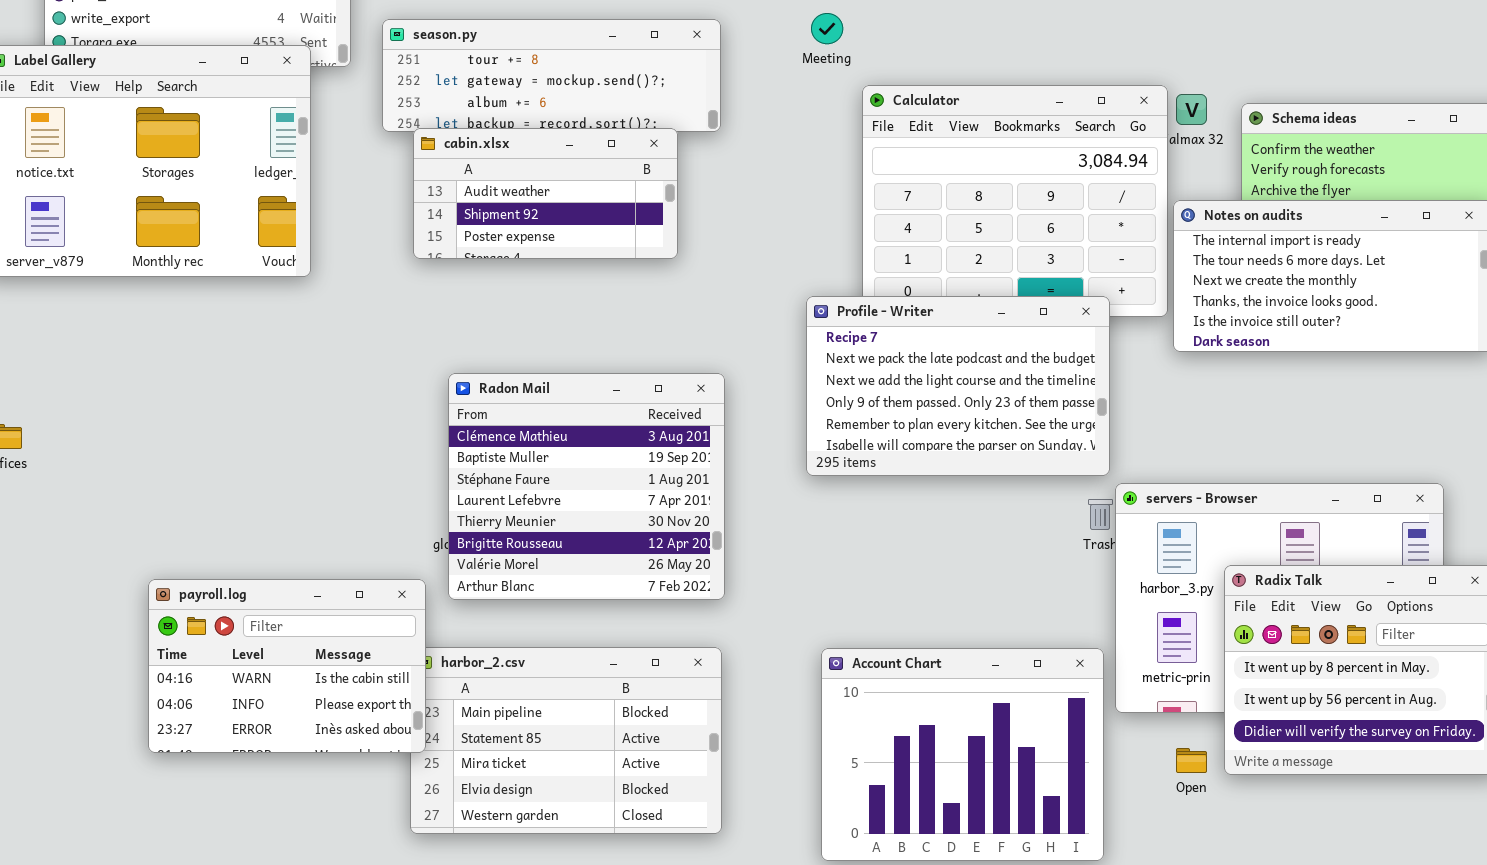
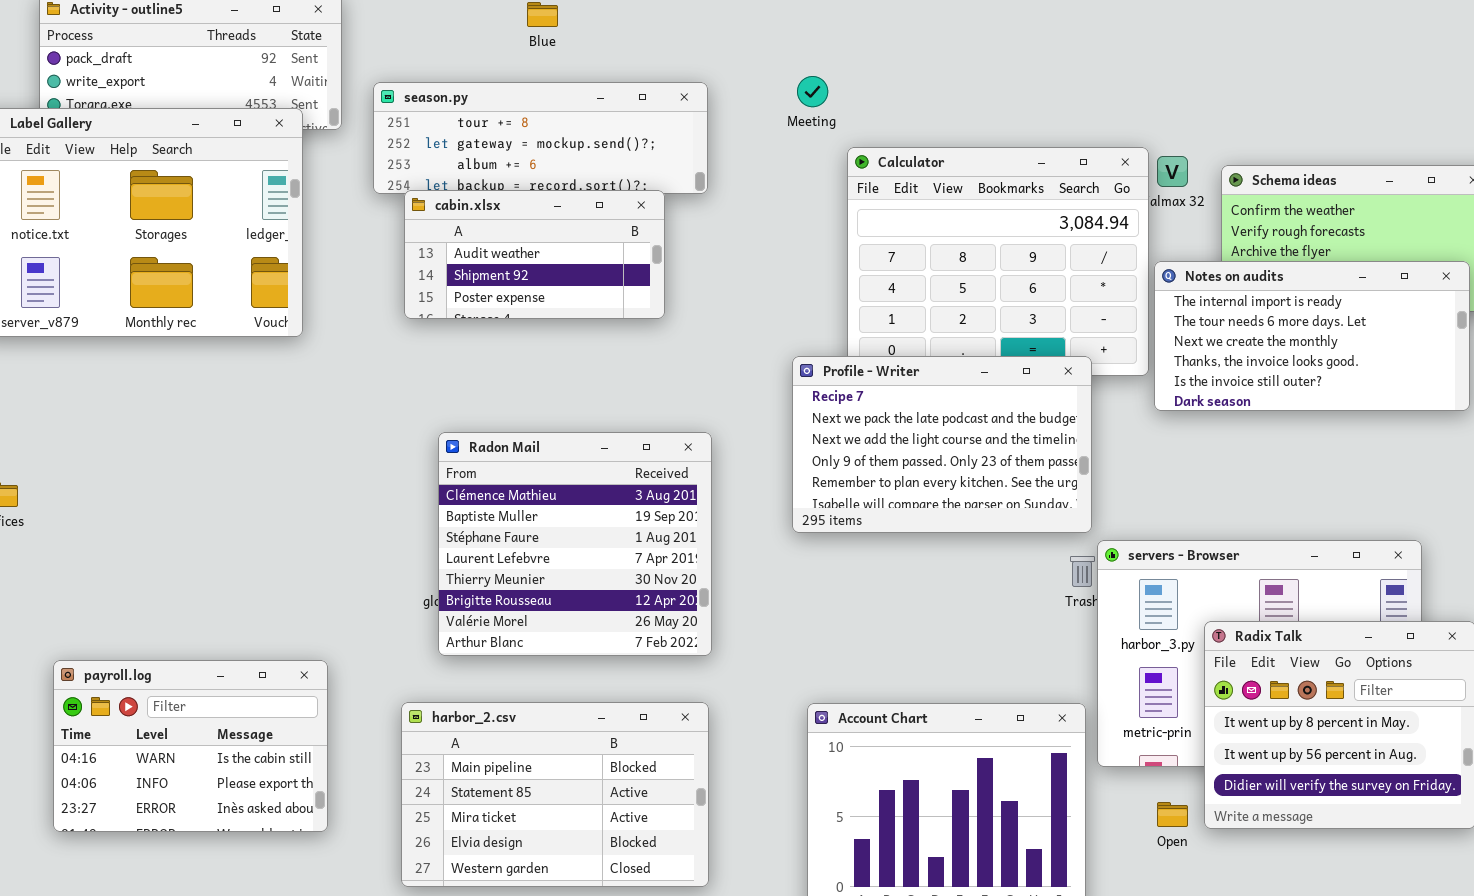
payroll.log: [148,579,426,753] -> [53,660,328,832], moved

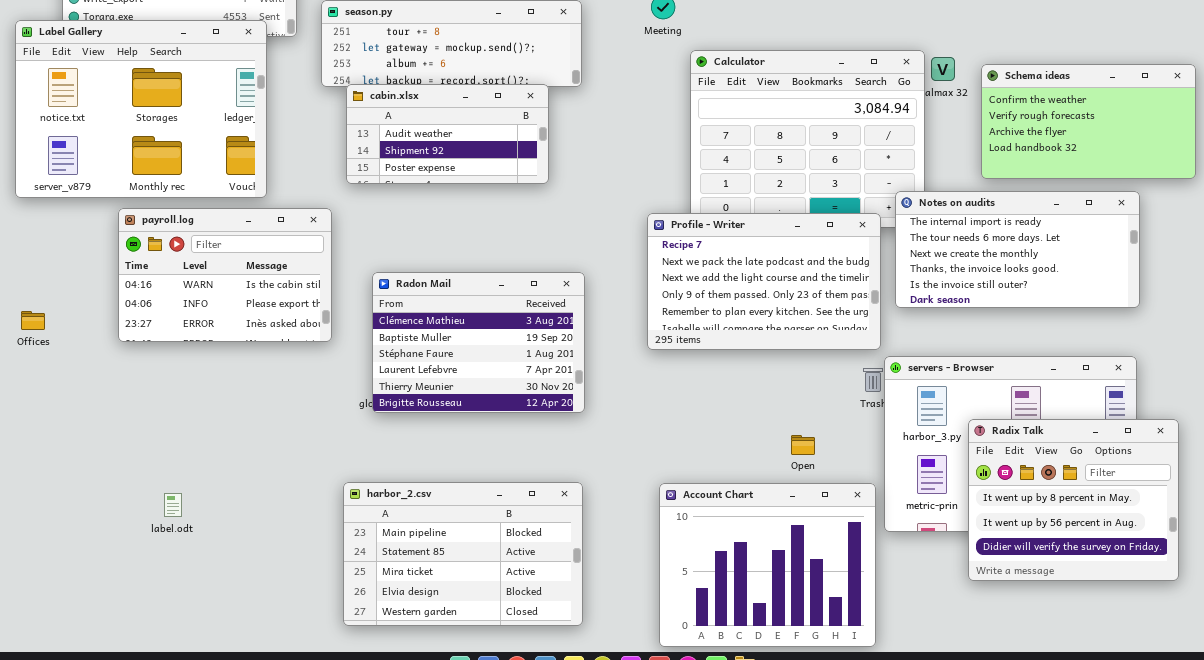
Notes on audits: [1154,261,1470,411] -> [895,191,1140,308], moved
Radon Mail: [438,432,712,656] -> [372,272,585,413], resized
payroll.log: [53,660,328,832] -> [118,208,332,342], moved
Open: [1157,802,1188,827] -> [791,435,815,455], moved

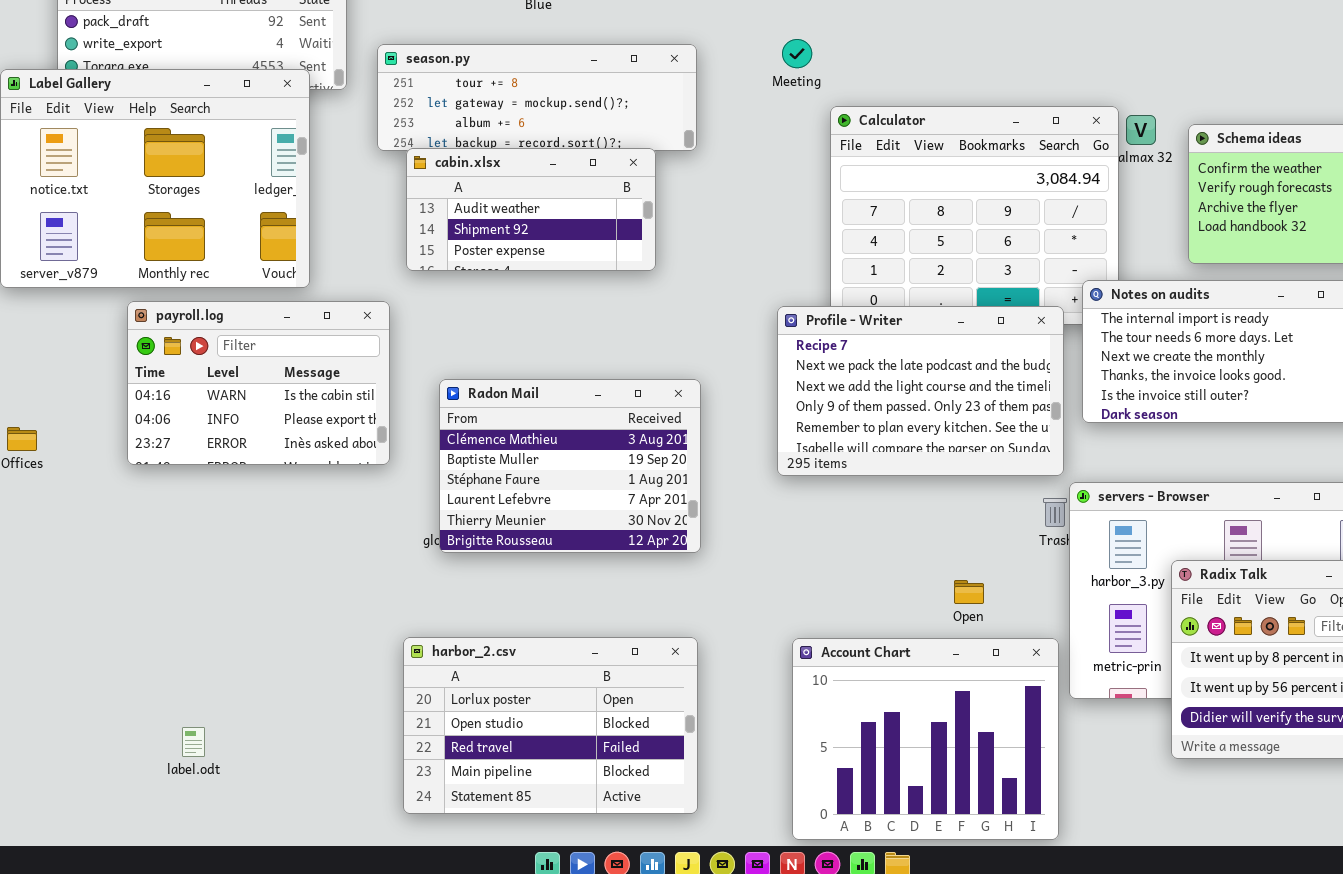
harbor_2.csv: [343,482,583,626] -> [403,637,698,814], scrolled up 3 rows
label.odt: [164,493,182,517] -> [182,727,205,757], moved

